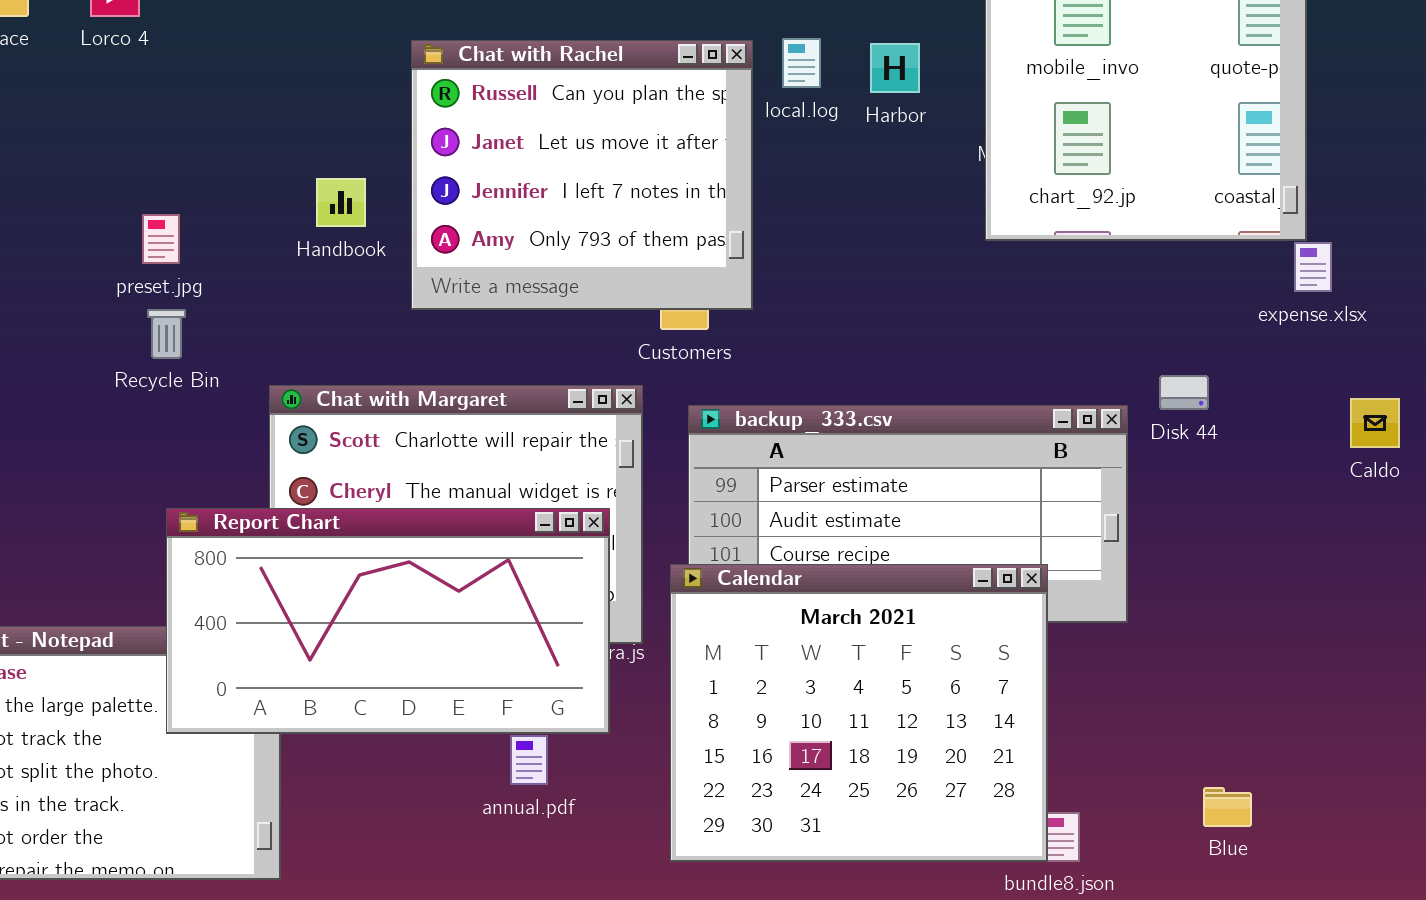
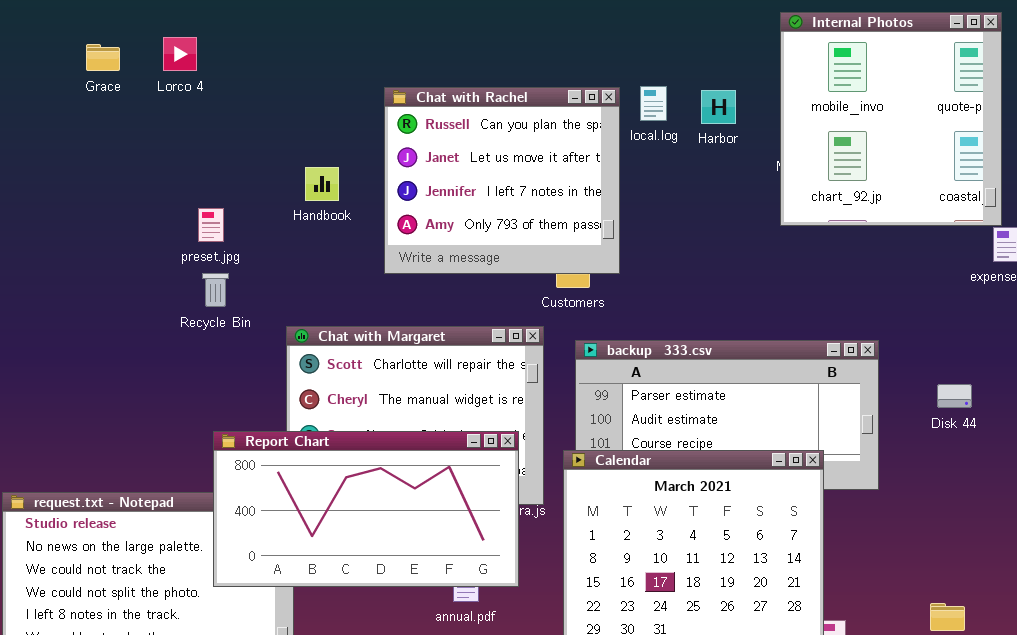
Handbook: [316,178,366,227] -> [305,167,339,201], moved
Disk 44: [1159,375,1209,410] -> [937,384,972,408], moved
Report Chart: [166,508,610,734] -> [213,431,519,587], moved

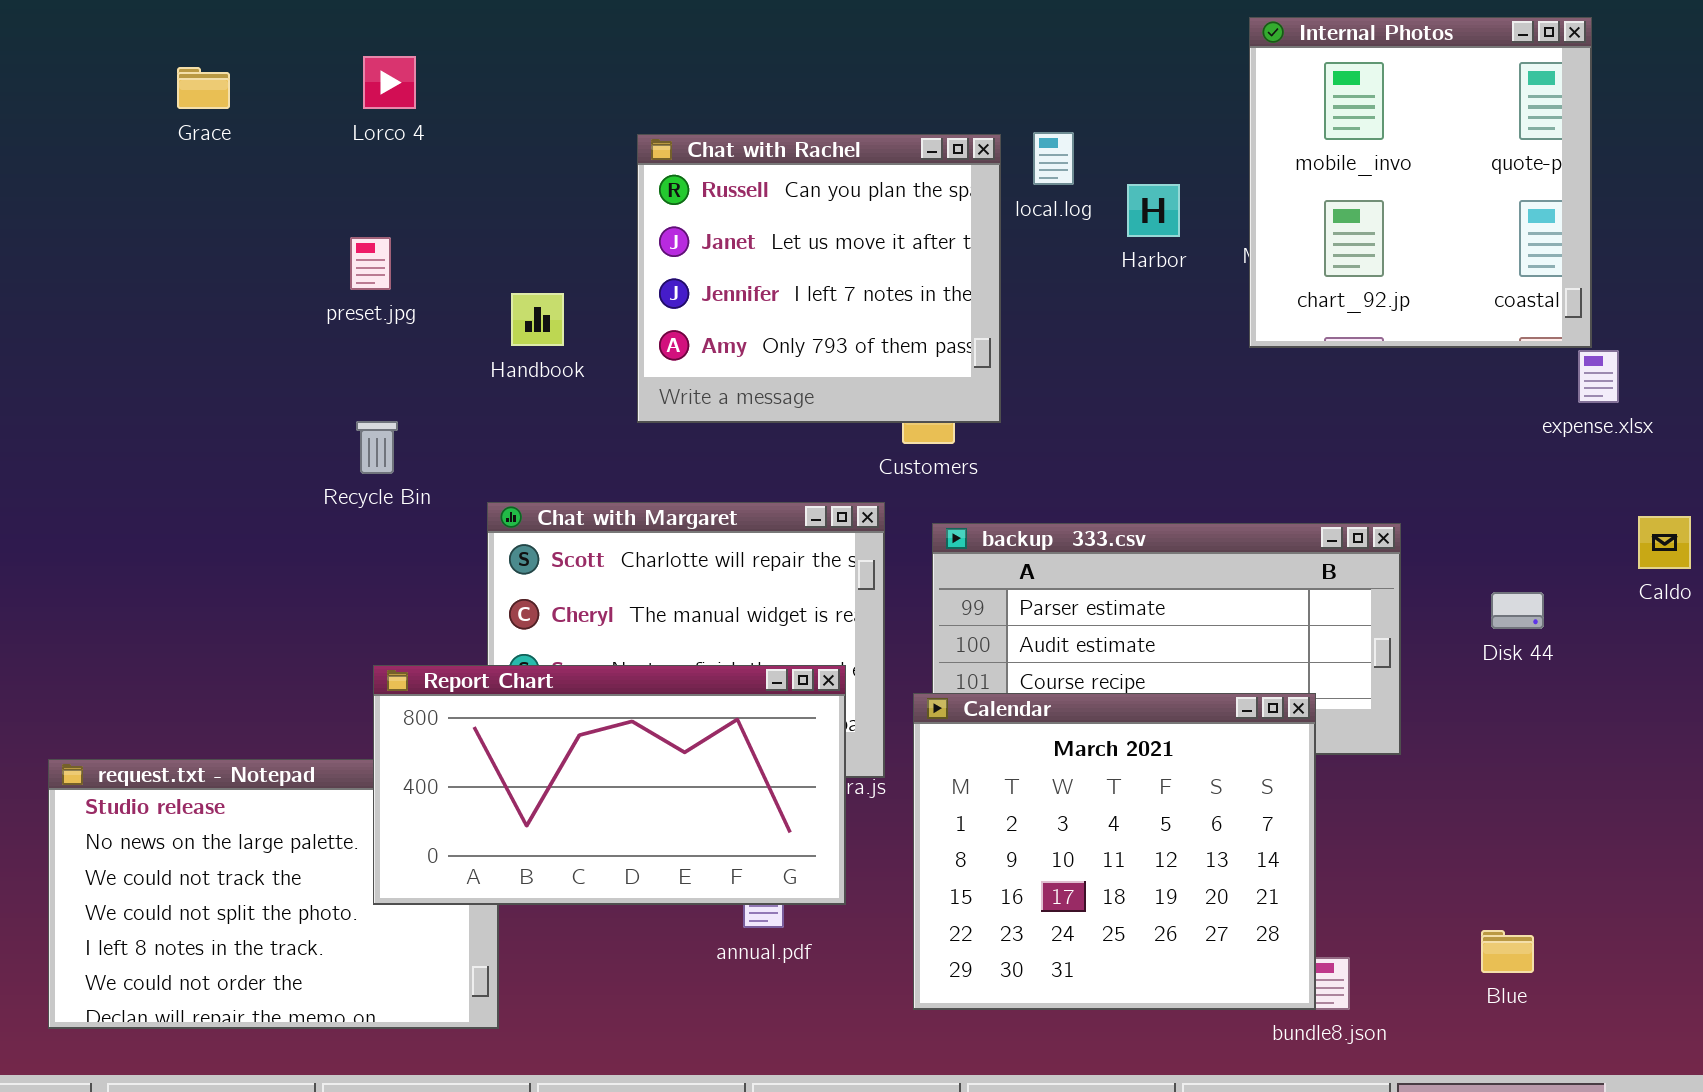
Lorco 4: [163,37,197,71] -> [363,56,416,109], moved
Harbor: [701,90,736,124] -> [1127,184,1180,237], moved
Handbook: [305,167,339,201] -> [511,293,564,346], moved
preset.jpg: [198,208,224,242] -> [350,237,391,290], moved

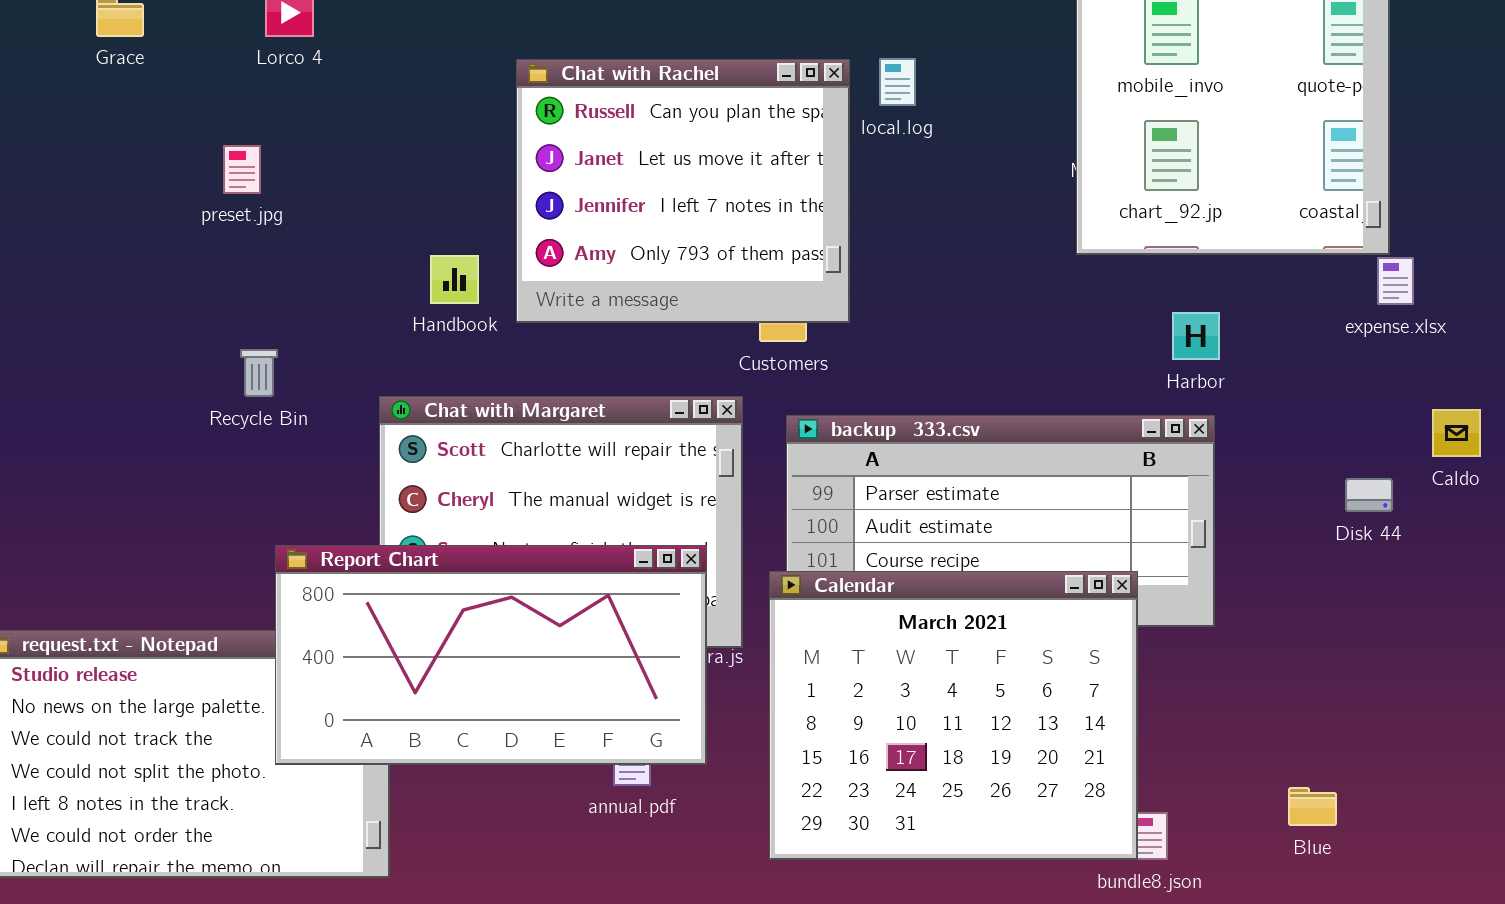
Harbor: [1127,184,1180,237] -> [1172,312,1220,360], moved
preset.jpg: [350,237,391,290] -> [223,145,261,194], moved
Handbook: [511,293,564,346] -> [430,255,479,304], moved
Recycle Bin: [356,421,398,474] -> [240,349,278,397], moved
Disk 44: [1491,592,1544,629] -> [1345,478,1393,512], moved

